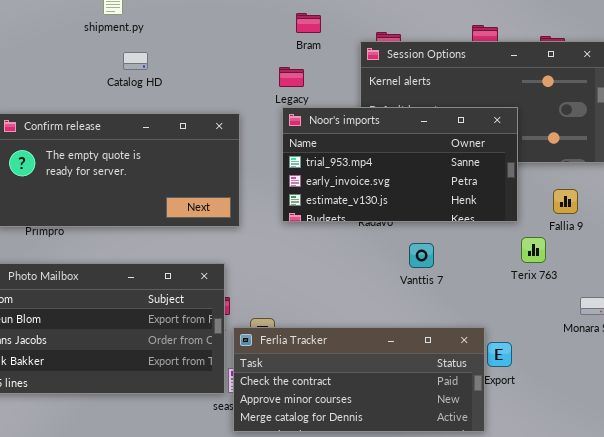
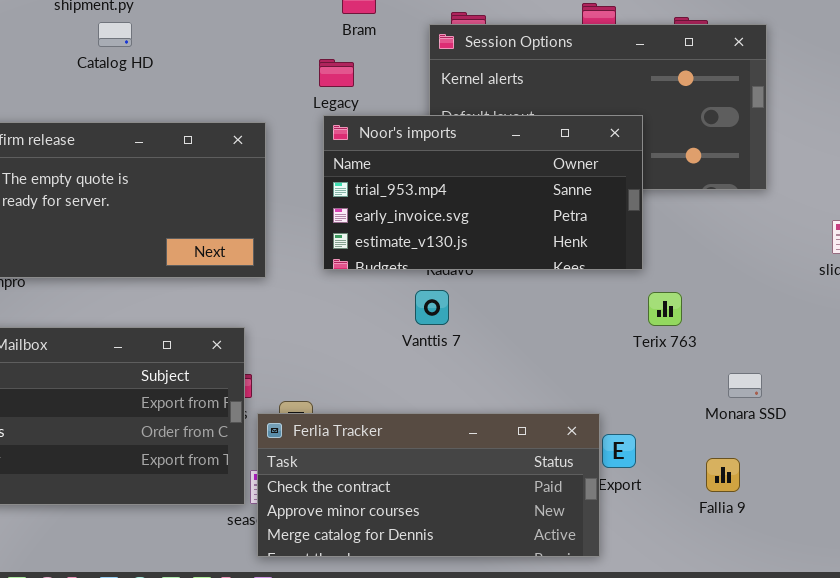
Catalog HD: [123,52,148,70] -> [98,22,132,47], moved
Fallia 9: [553,189,578,214] -> [706,458,740,492], moved
Vanttis 7: [409,243,434,268] -> [415,290,449,325], moved

